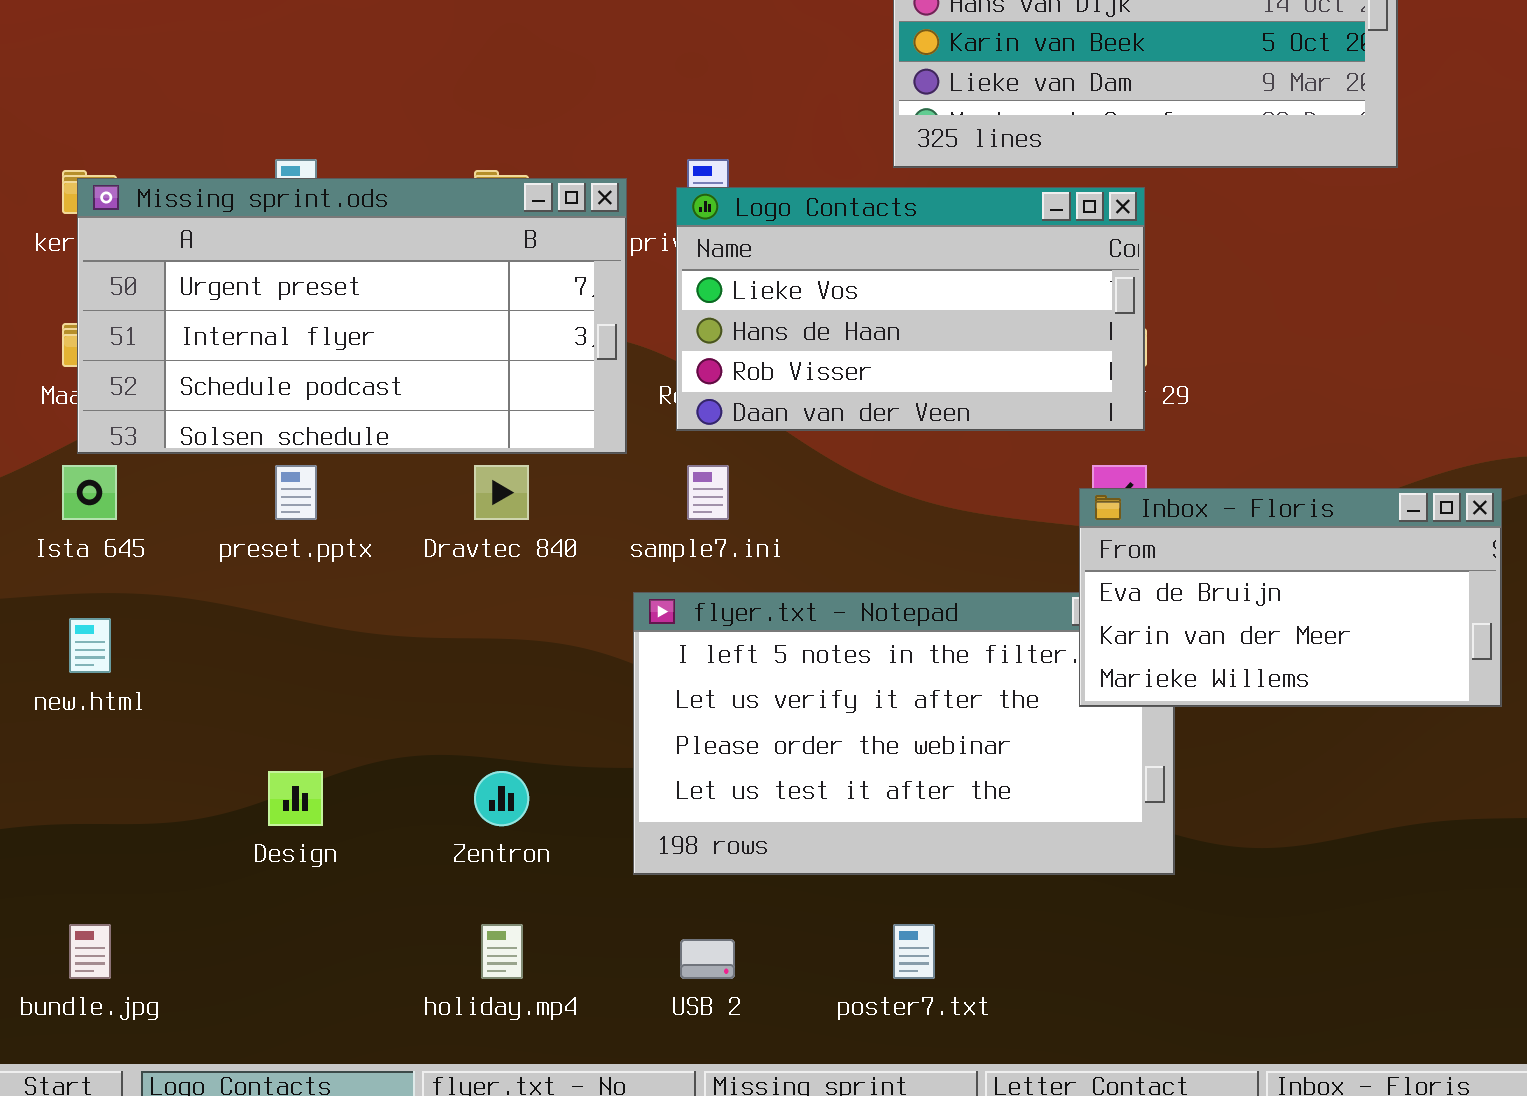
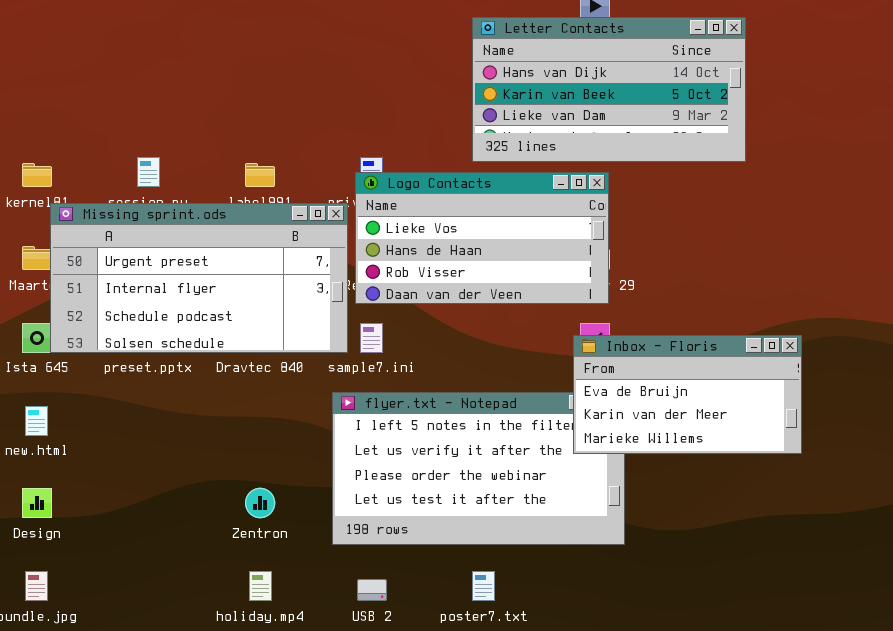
Missing sprint.ods: [77,178,627,454] -> [50,203,348,353], moved
Design: [268,771,323,826] -> [22,488,52,518], moved

